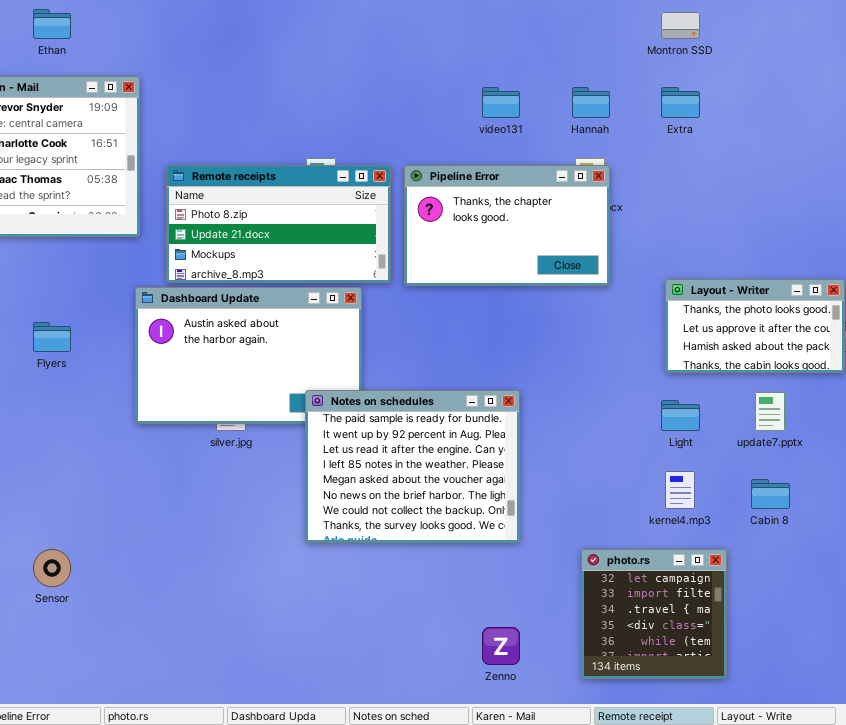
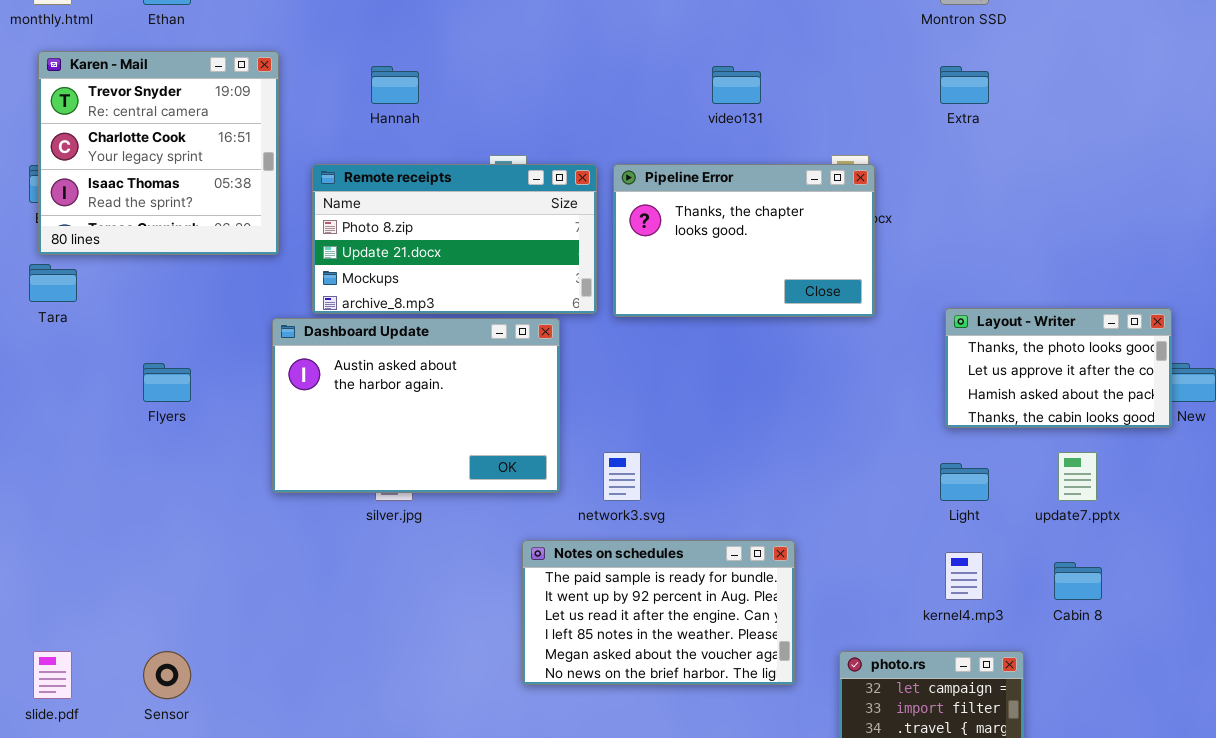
Hannah: [572,87,610,118] -> [371,66,419,104], moved
Notes on schedules: [305,390,520,543] -> [522,540,795,685], moved, resized

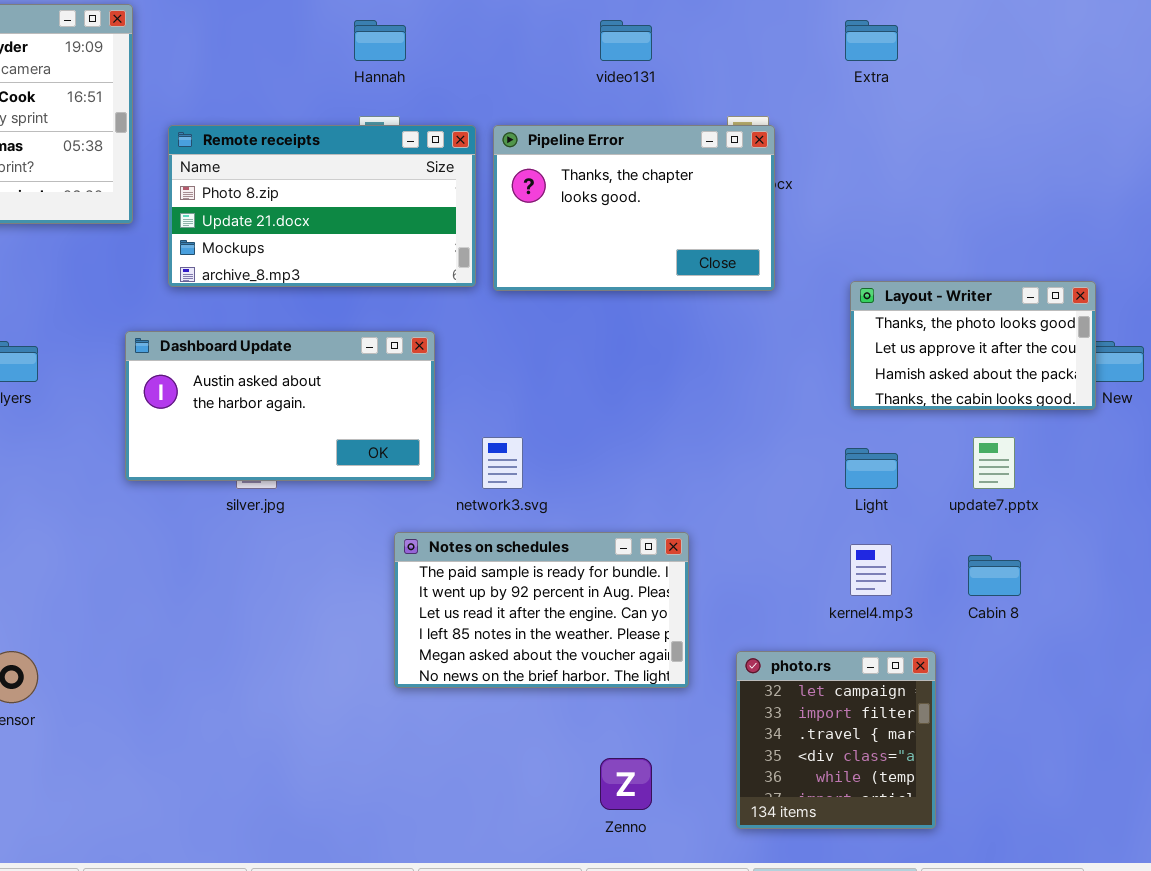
Hannah: [371,66,419,104] -> [354,20,406,61], moved
Dashboard Update: [272,318,560,493] -> [125,331,435,481], resized

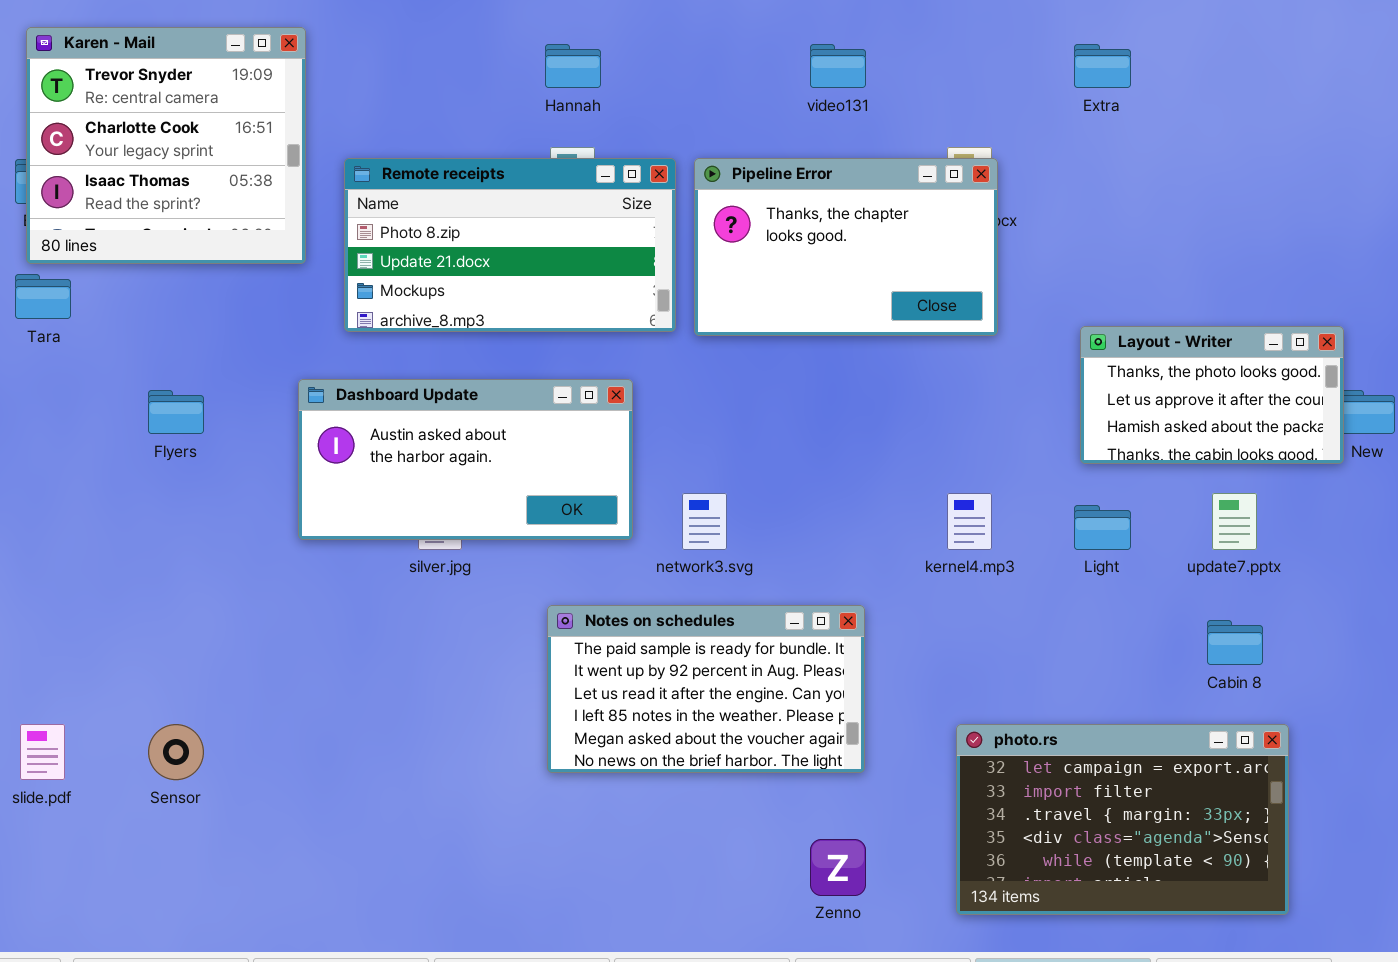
Notes on schedules: [394,532,689,688] -> [547,605,865,773], moved
kernel4.mp3: [850,544,892,596] -> [947,493,992,550], moved
photo.rs: [736,651,936,829] -> [956,724,1289,915], resized

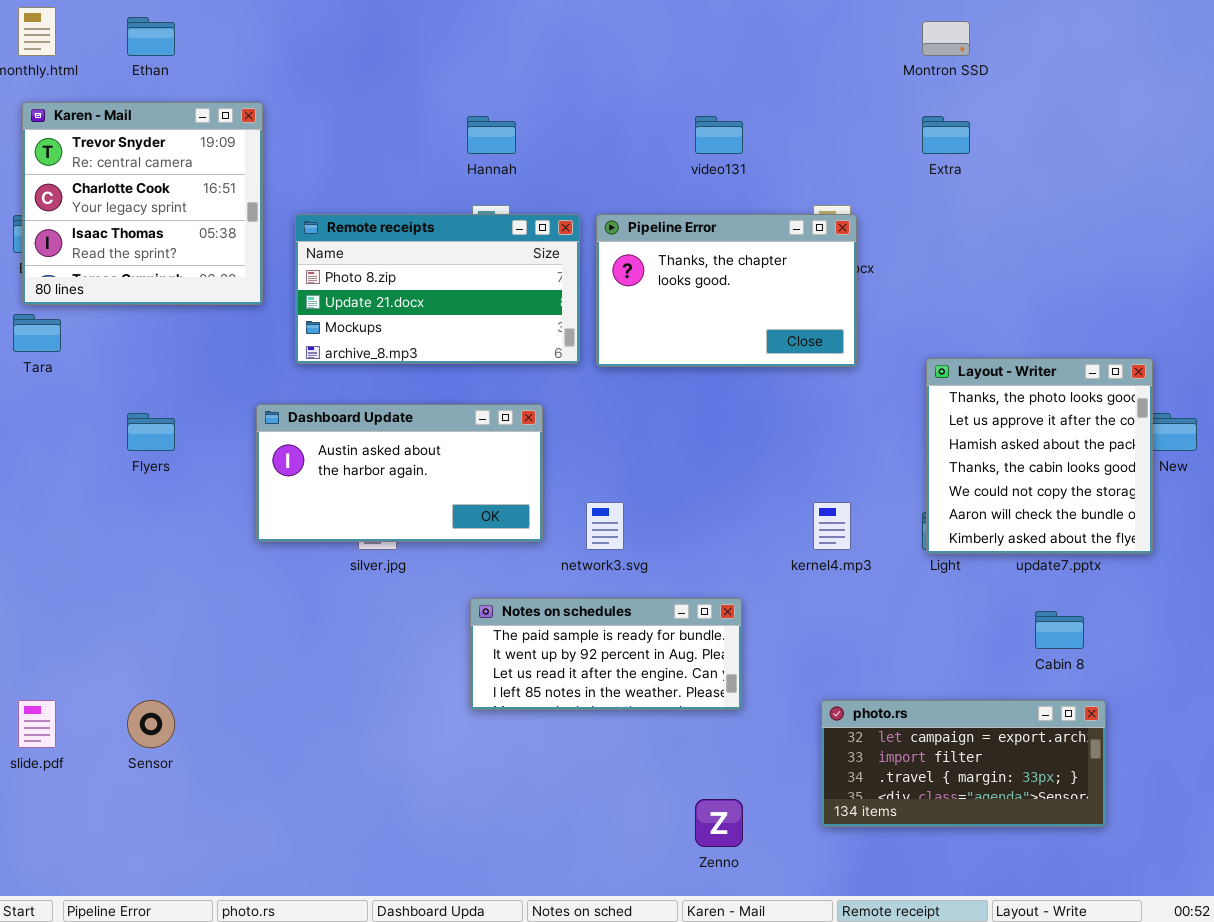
Layout - Writer: [1080,326,1344,464] -> [926,358,1153,554], resized
Notes on schedules: [547,605,865,773] -> [470,598,742,710], resized
photo.rs: [956,724,1289,915] -> [821,700,1106,827], resized

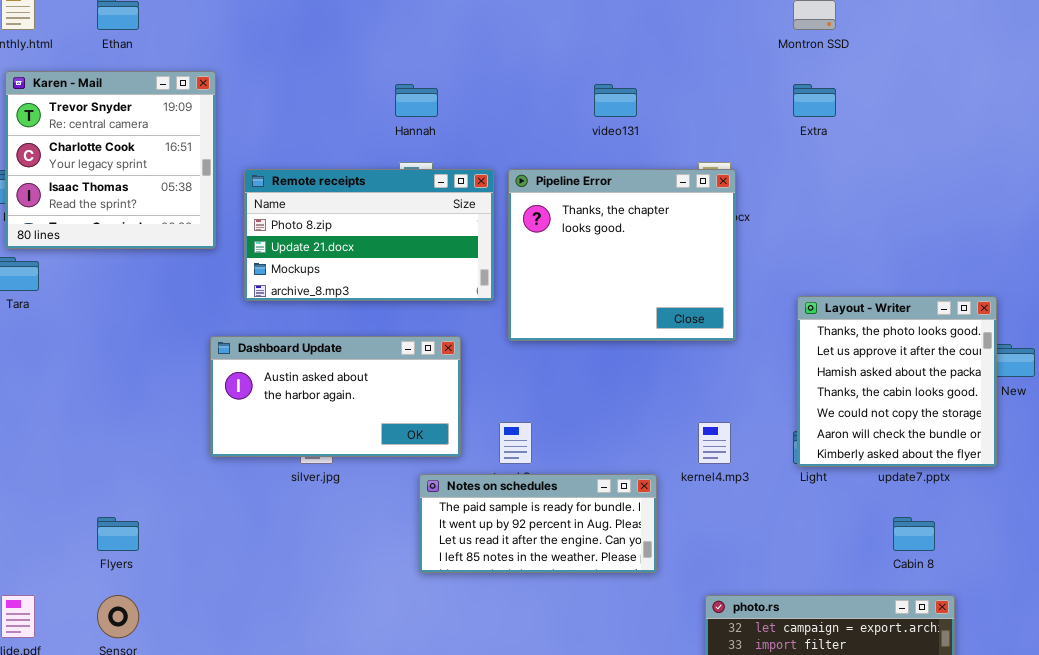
Pipeline Error: [596,214,857,367] -> [508,169,736,341], resized
Flyers: [127,413,175,451] -> [97,517,139,551], moved
Notes on schedules: [470,598,742,710] -> [419,474,657,573], moved

